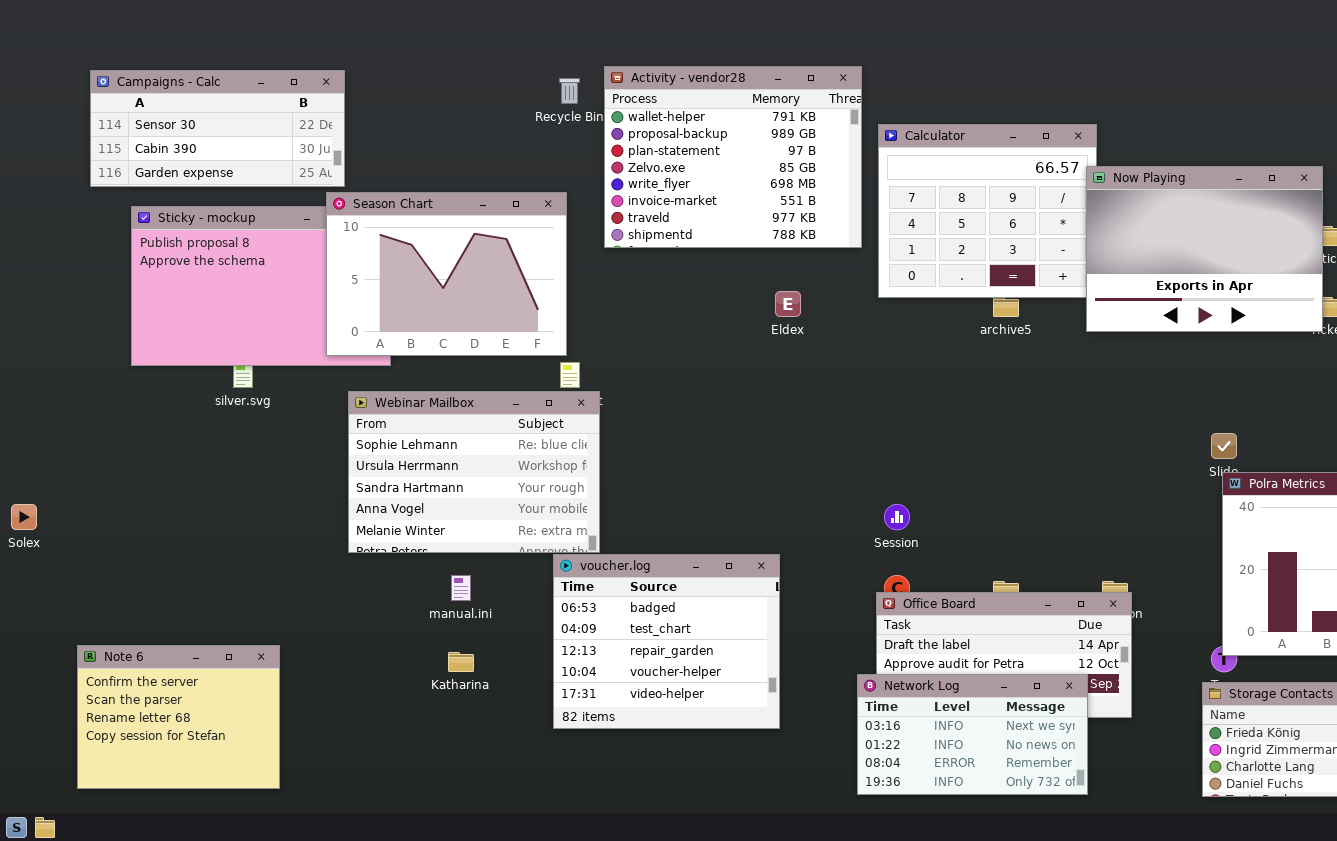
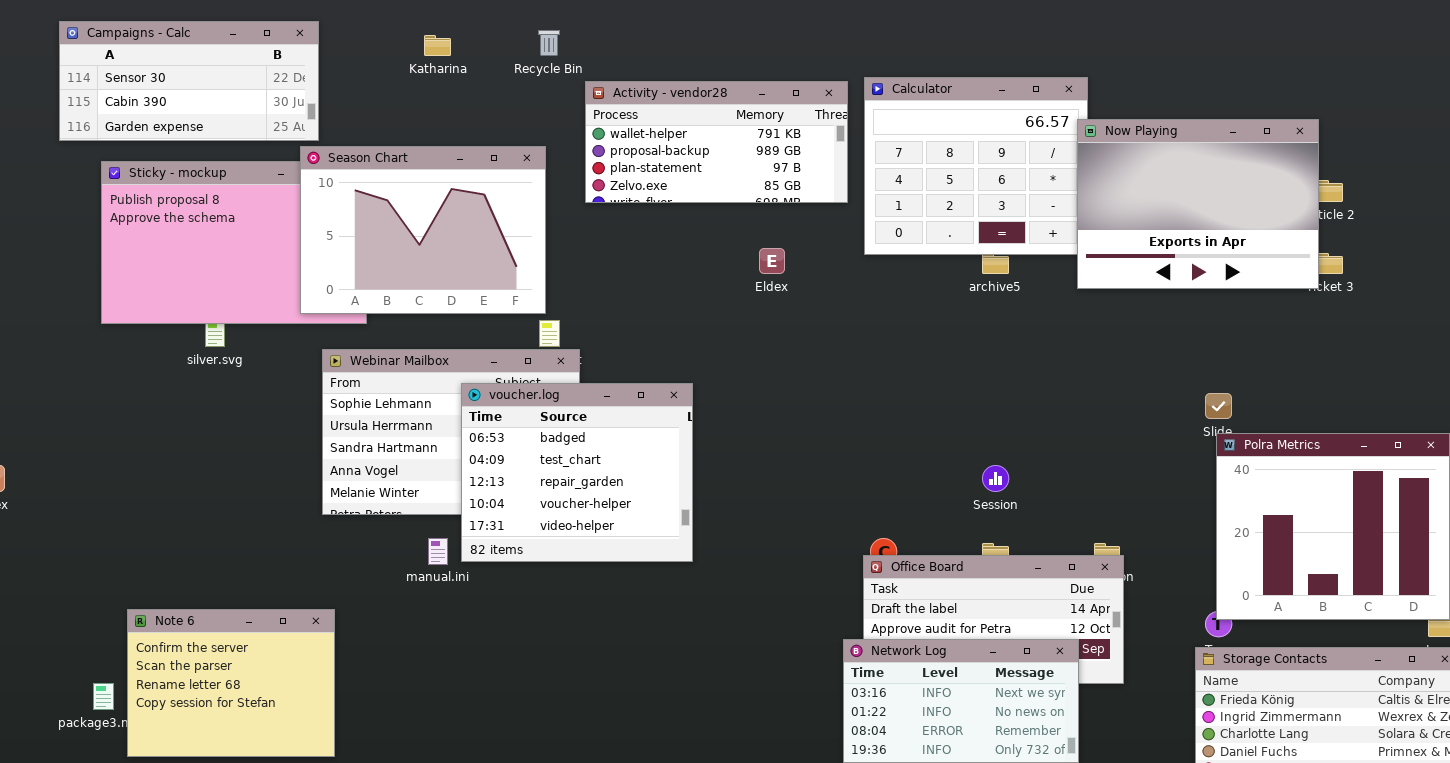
Activity - vendor28: [604,66,862,248] -> [585,81,848,203], resized
Session: [884,504,910,530] -> [982,465,1009,492], moved
voucher.log: [553,554,780,729] -> [461,383,693,562], moved
Note 6: [77,645,280,789] -> [127,609,335,757], moved
Katharina: [448,652,474,672] -> [424,35,451,56], moved

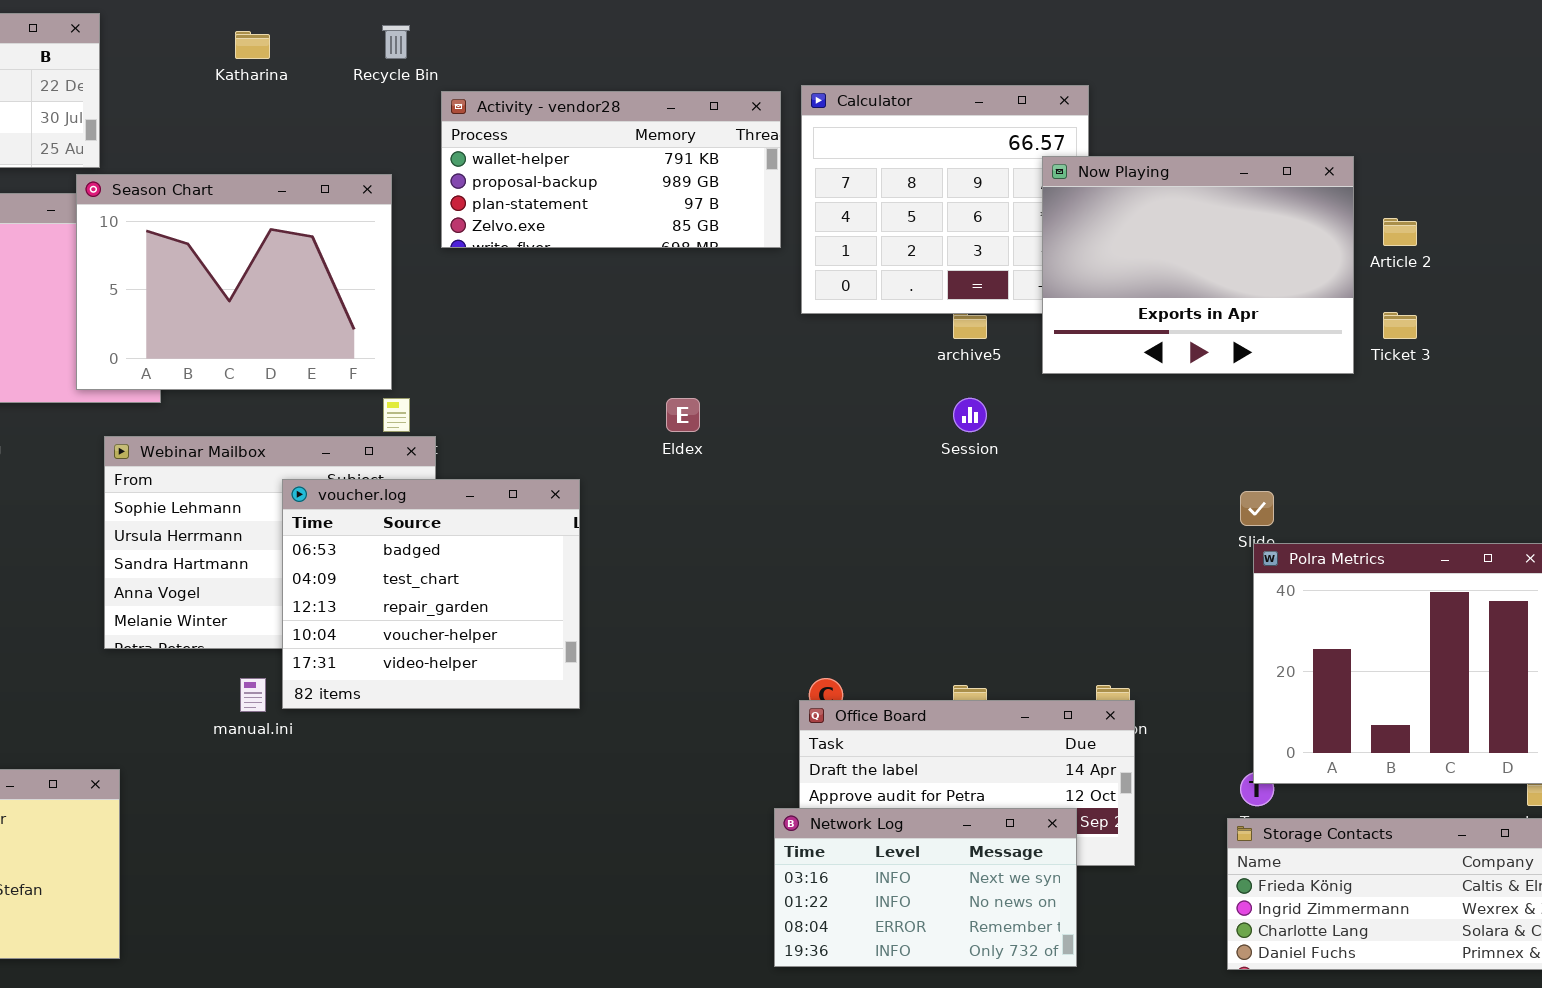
Now Playing: [1077,119,1319,289] -> [1042,156,1354,374], moved
Eldex: [759,248,785,274] -> [666,398,700,432], moved
Session: [982,465,1009,492] -> [953,398,987,432], moved

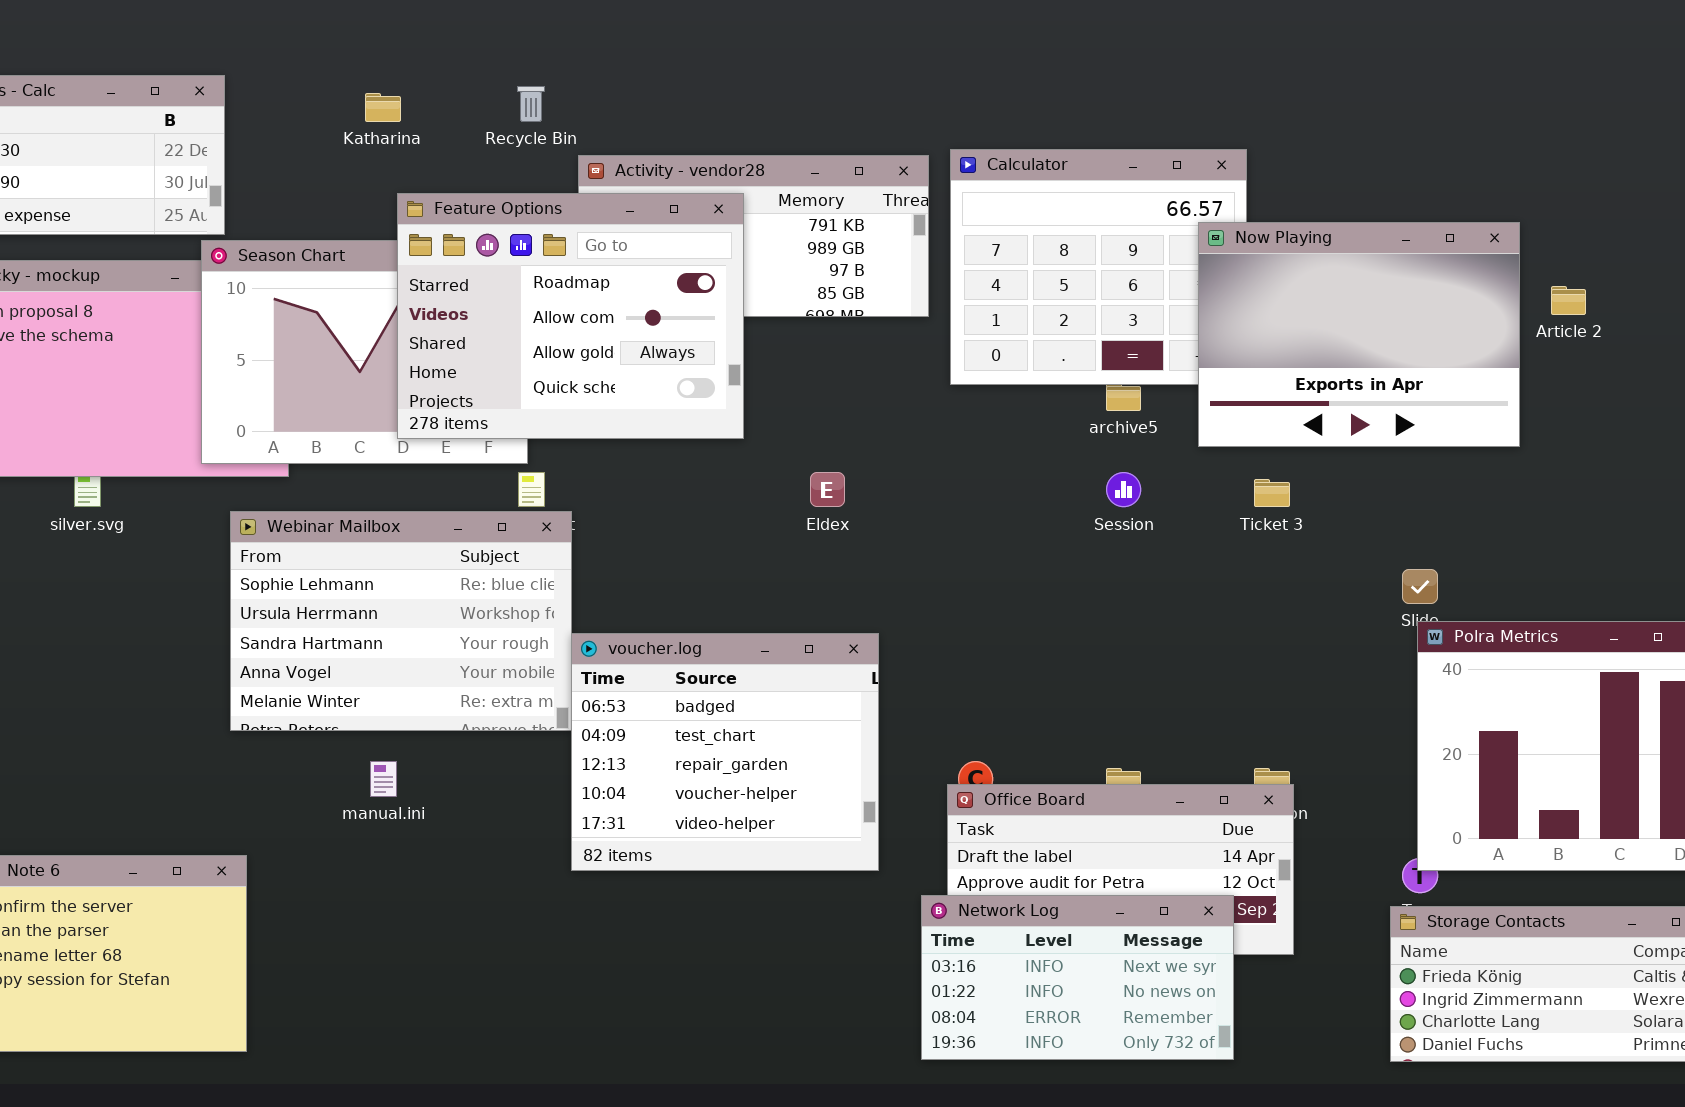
Feature Options: none -> [397,193,744,439], opened
Ticket 3: [1383,312,1417,339] -> [1254,479,1290,507], moved
voucher.log: [282,479,580,709] -> [571,633,879,871], moved

